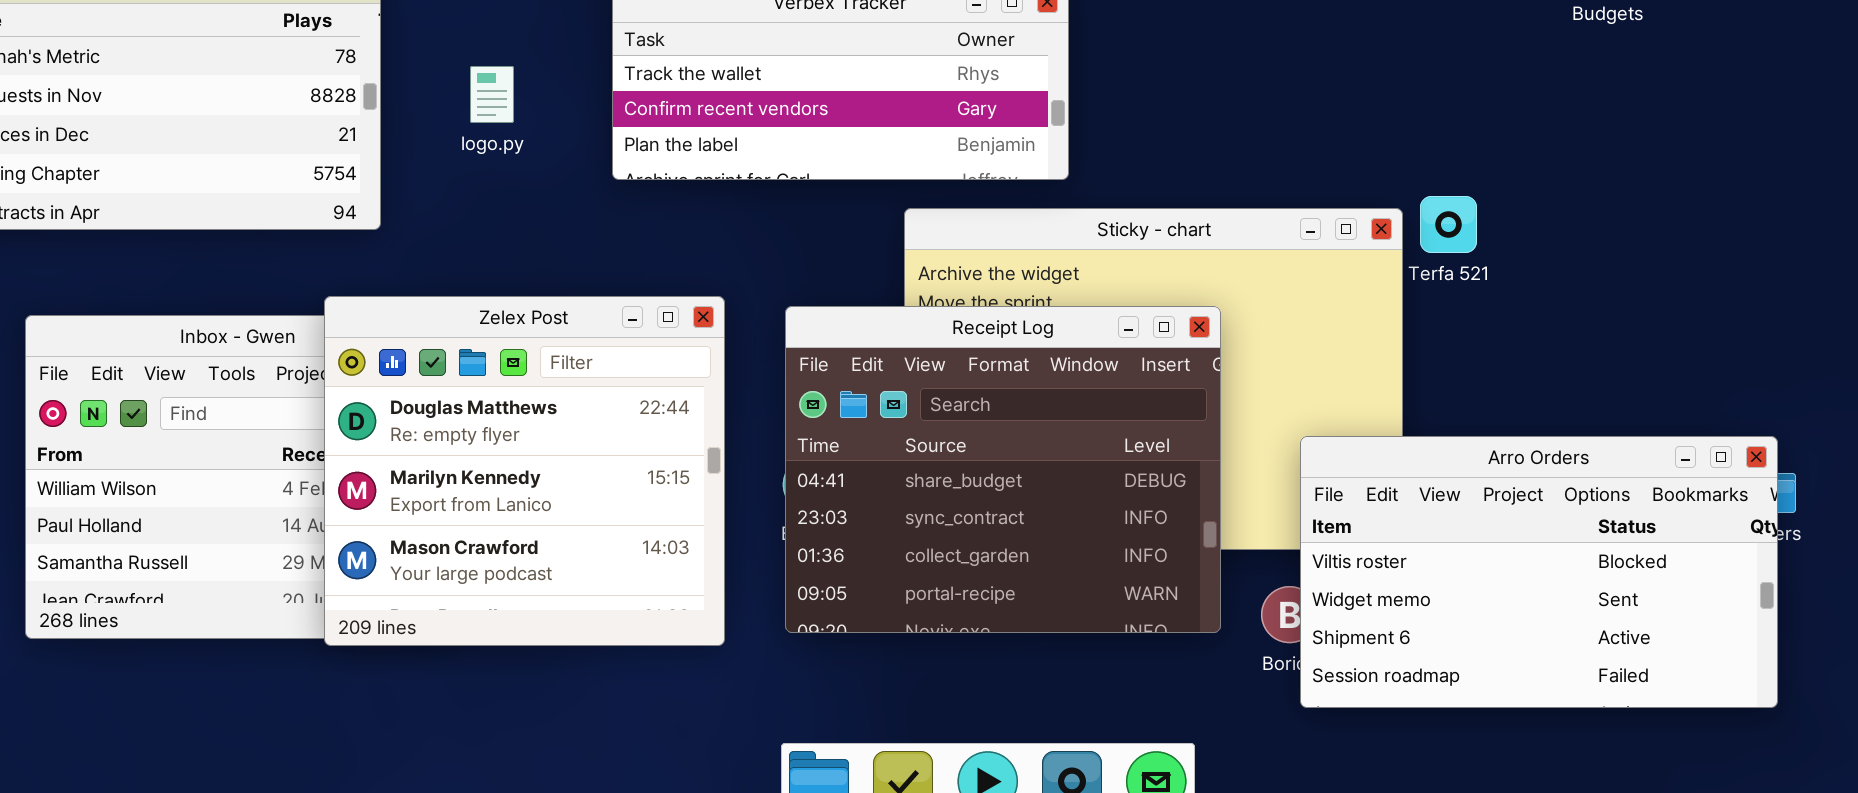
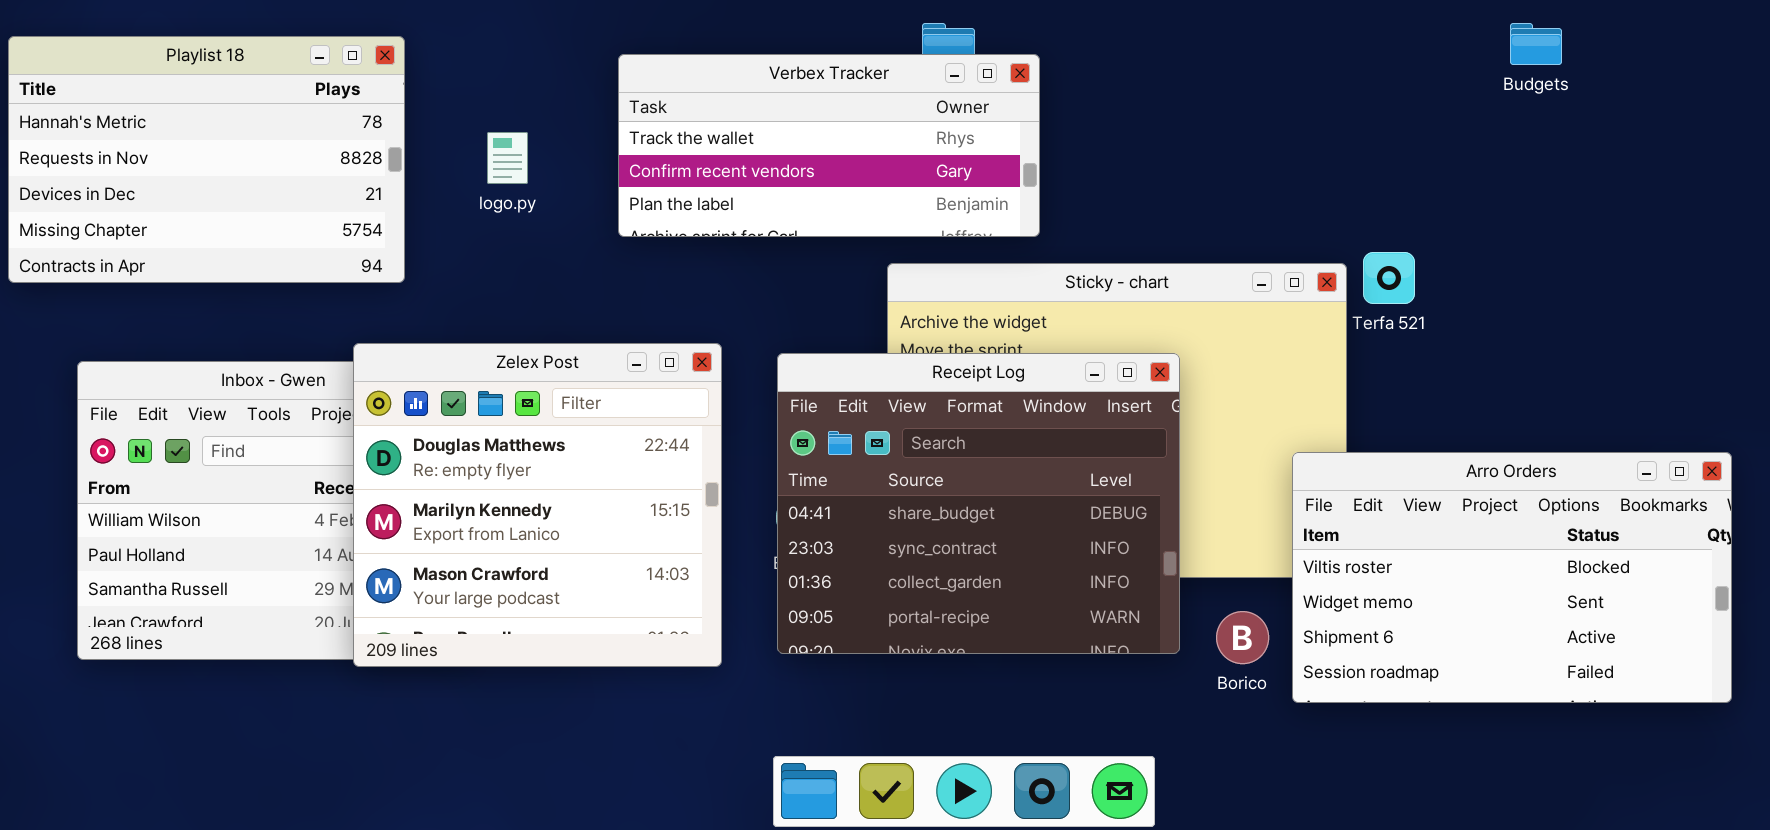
Arro Orders: [1300,436,1778,708] -> [1292,452,1732,703], moved

